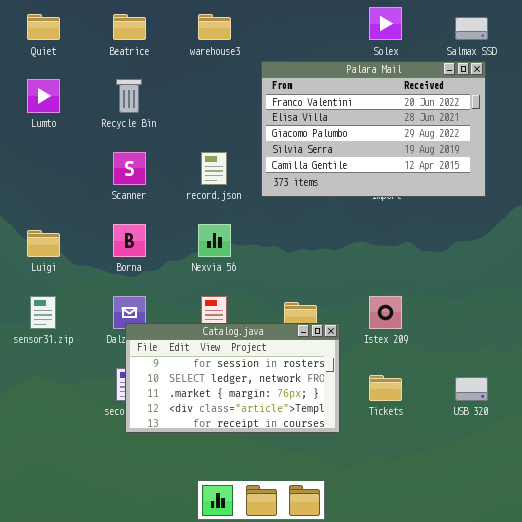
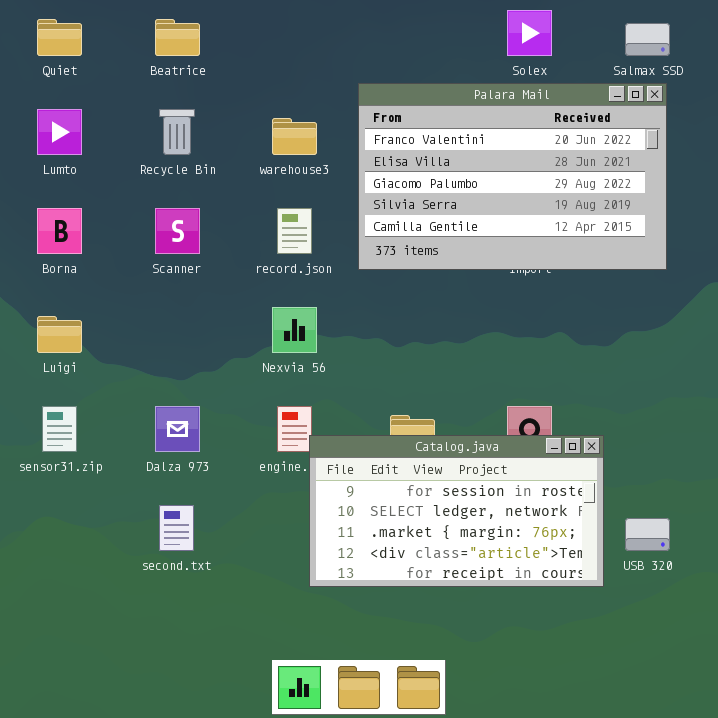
warehouse3: [198,14,231,40] -> [272,118,317,155], moved
Borna: [113,224,146,257] -> [37,208,82,254], moved
Catalog.java: [125,323,340,433] -> [309,435,604,587], moved

